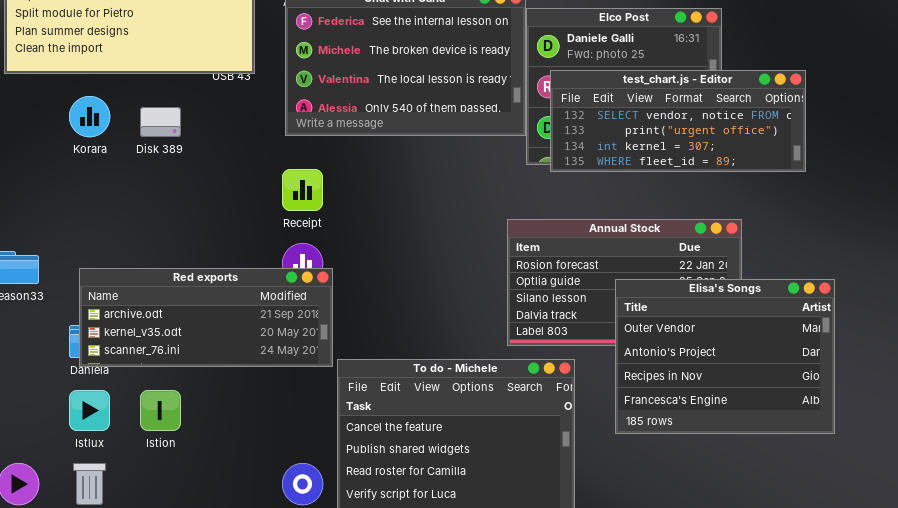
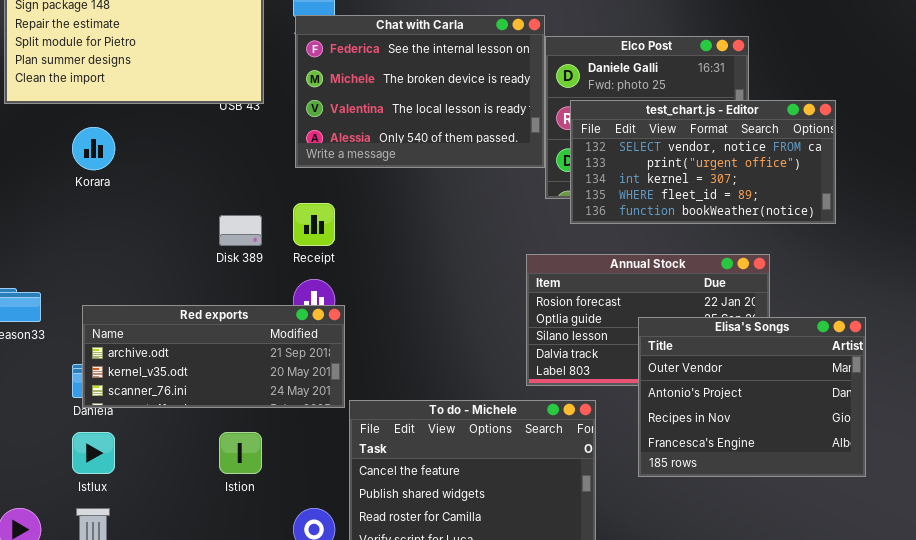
test_chart.js - Editor: [550,70,806,172] -> [570,100,836,224], resized
Disk 389: [140,107,181,137] -> [219,215,262,246], moved
Istion: [140,390,181,431] -> [219,432,262,474], moved

